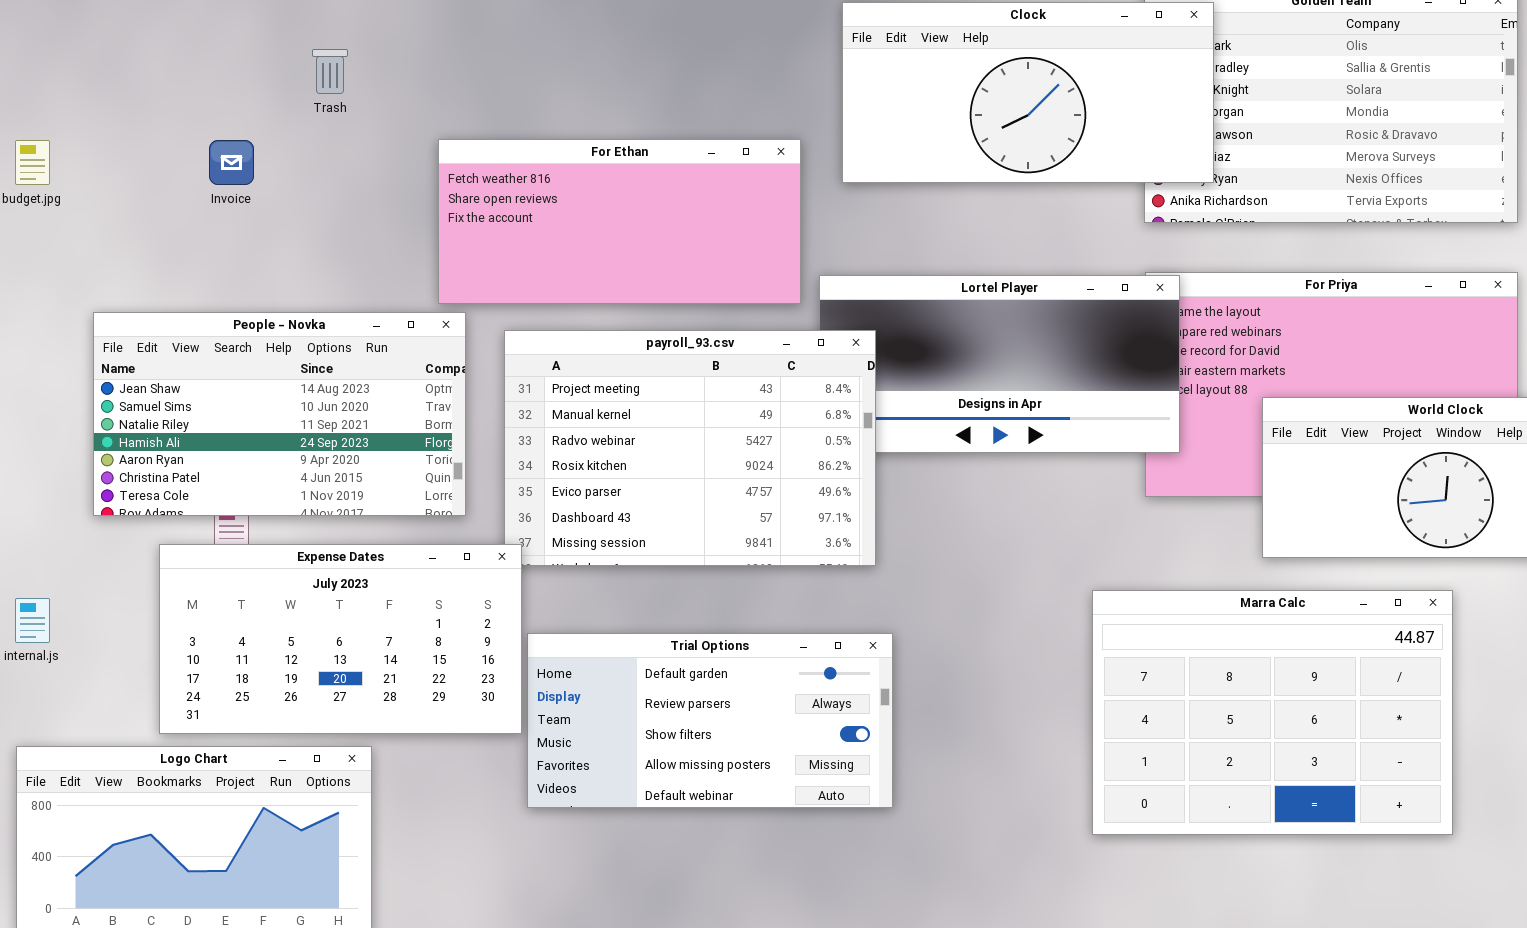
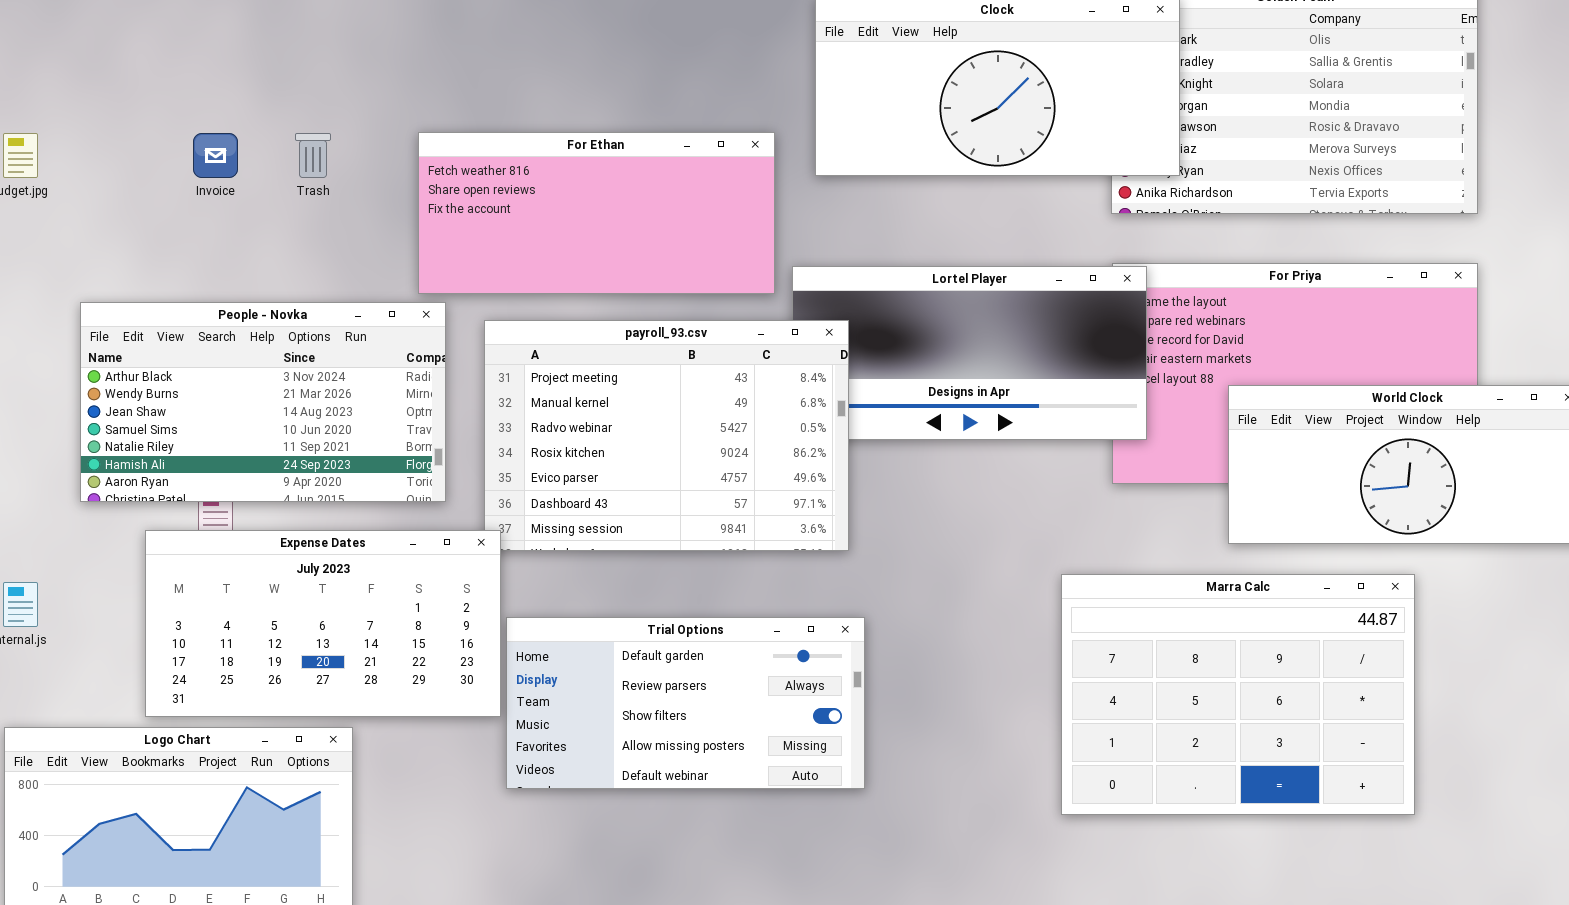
Trash: [312,49,348,94] -> [295,133,331,178], moved
People - Novka: [93,312,466,516] -> [80,302,446,502], scrolled up 2 rows

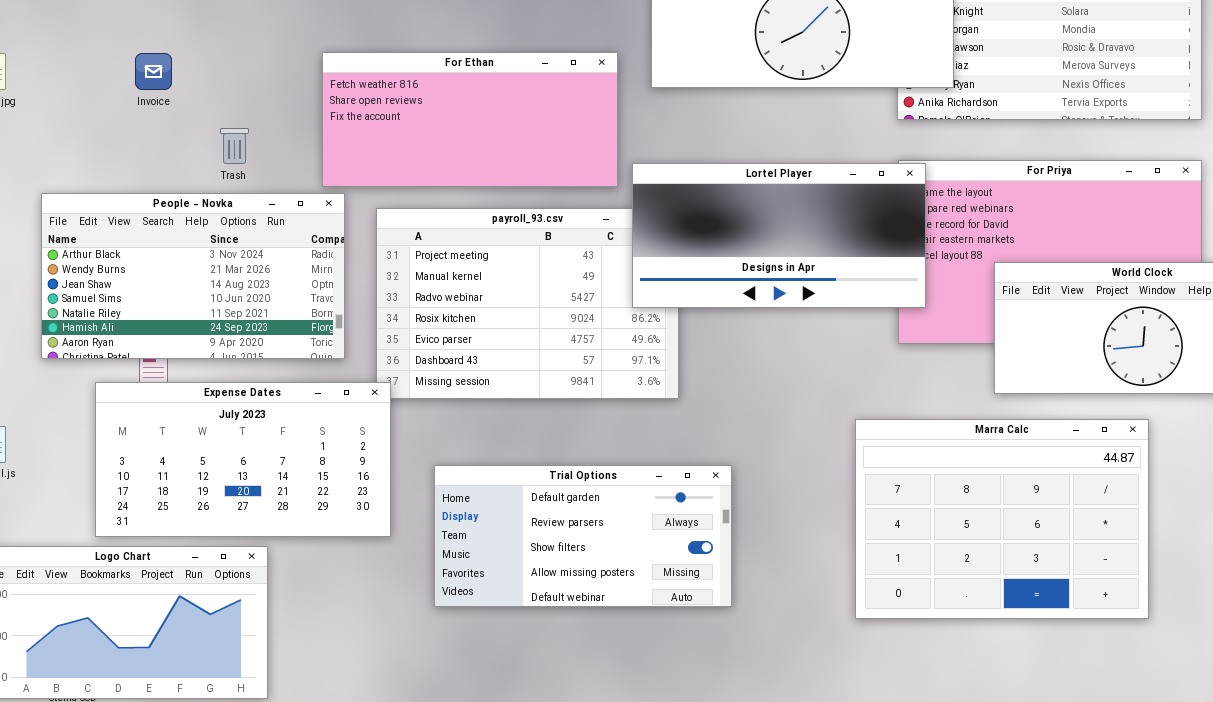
Trash: [295,133,331,178] -> [220,128,249,164], moved
Lortel Player: [792,266,1147,440] -> [632,163,926,308], raised
Trial Options: [506,617,865,789] -> [434,465,732,607], moved

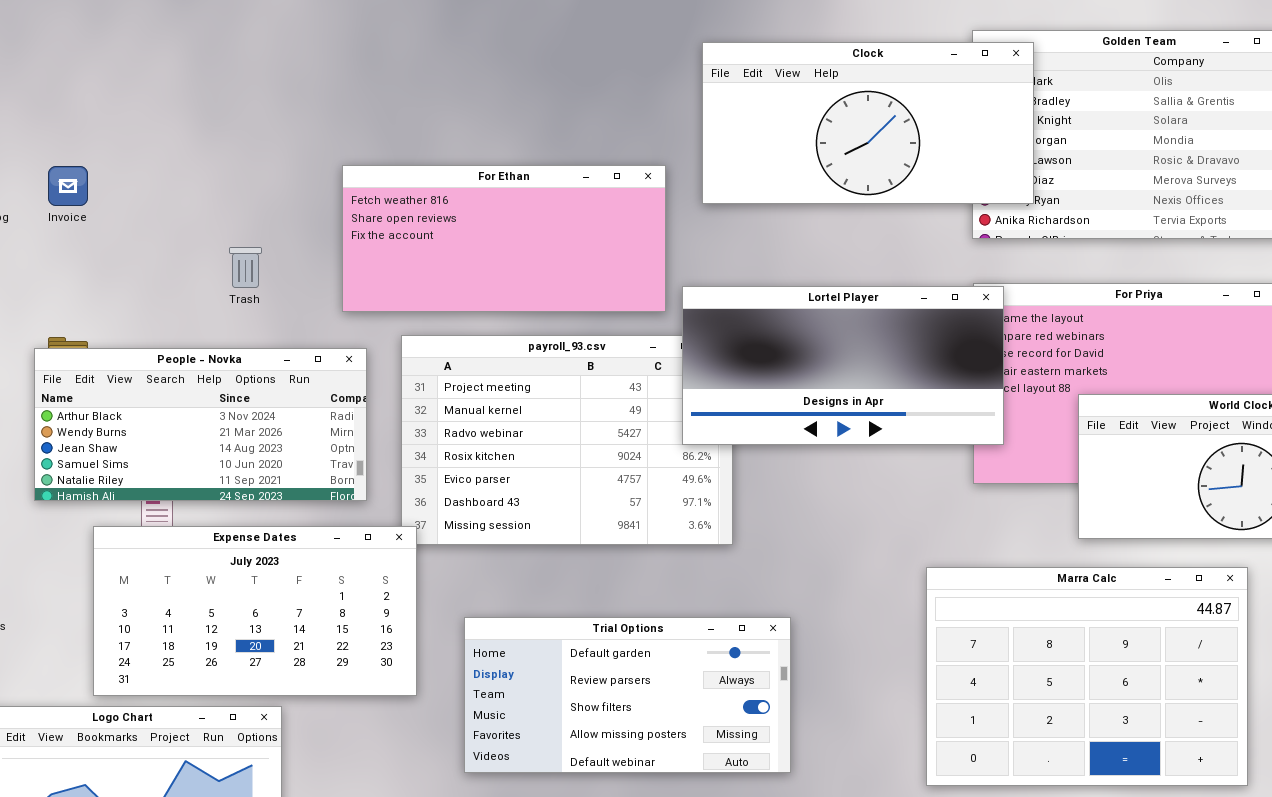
Invoice: [135,53,172,90] -> [48,166,88,206], moved
People - Novka: [41,193,345,359] -> [34,348,367,501], resized

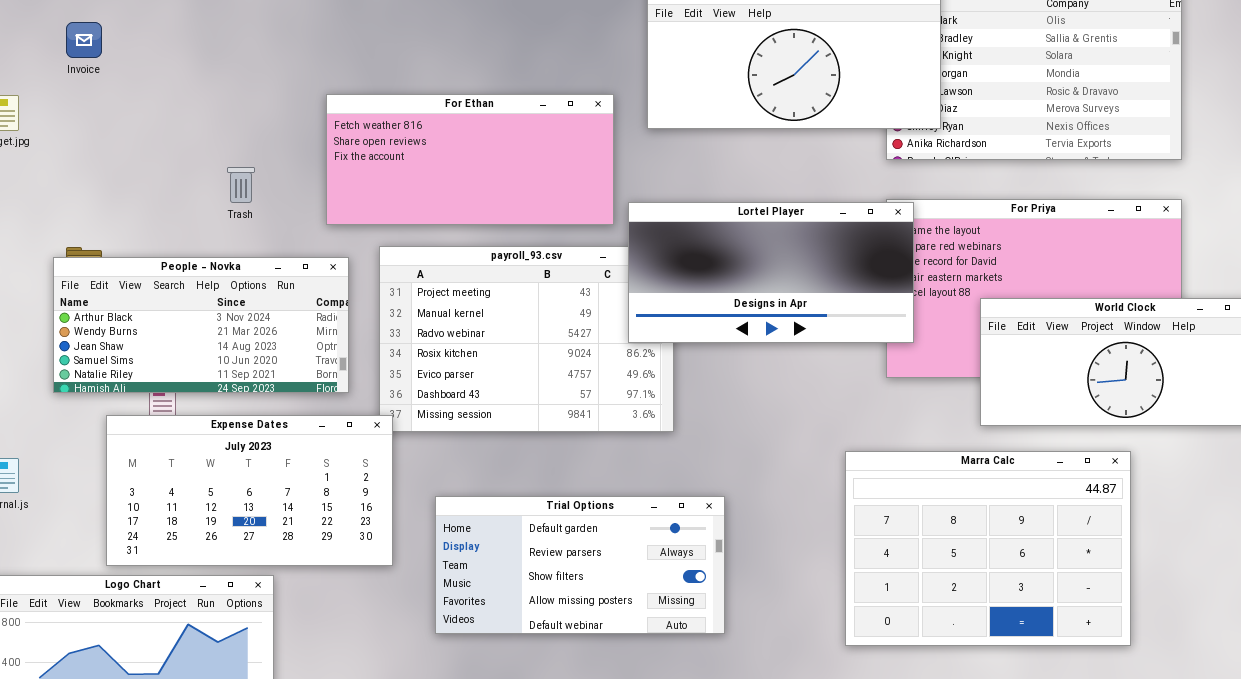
Invoice: [48,166,88,206] -> [66,22,102,58], moved

